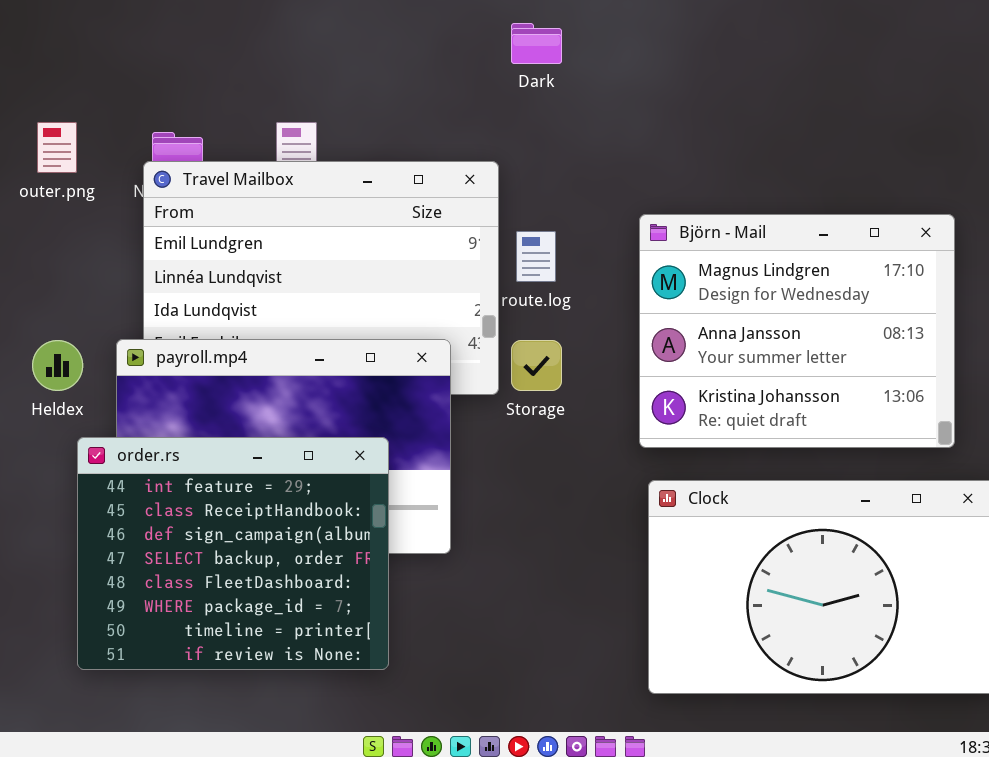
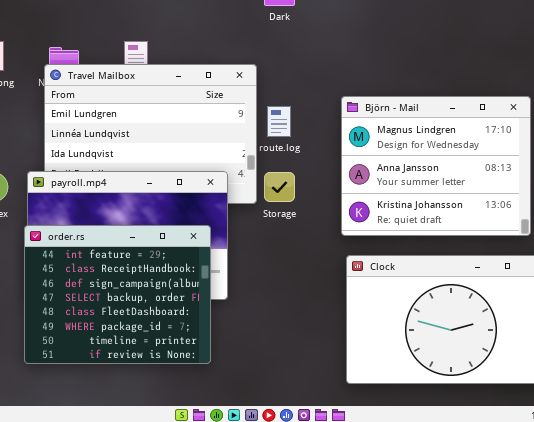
order.rs: [77,437,389,670] -> [24,225,211,364], moved

